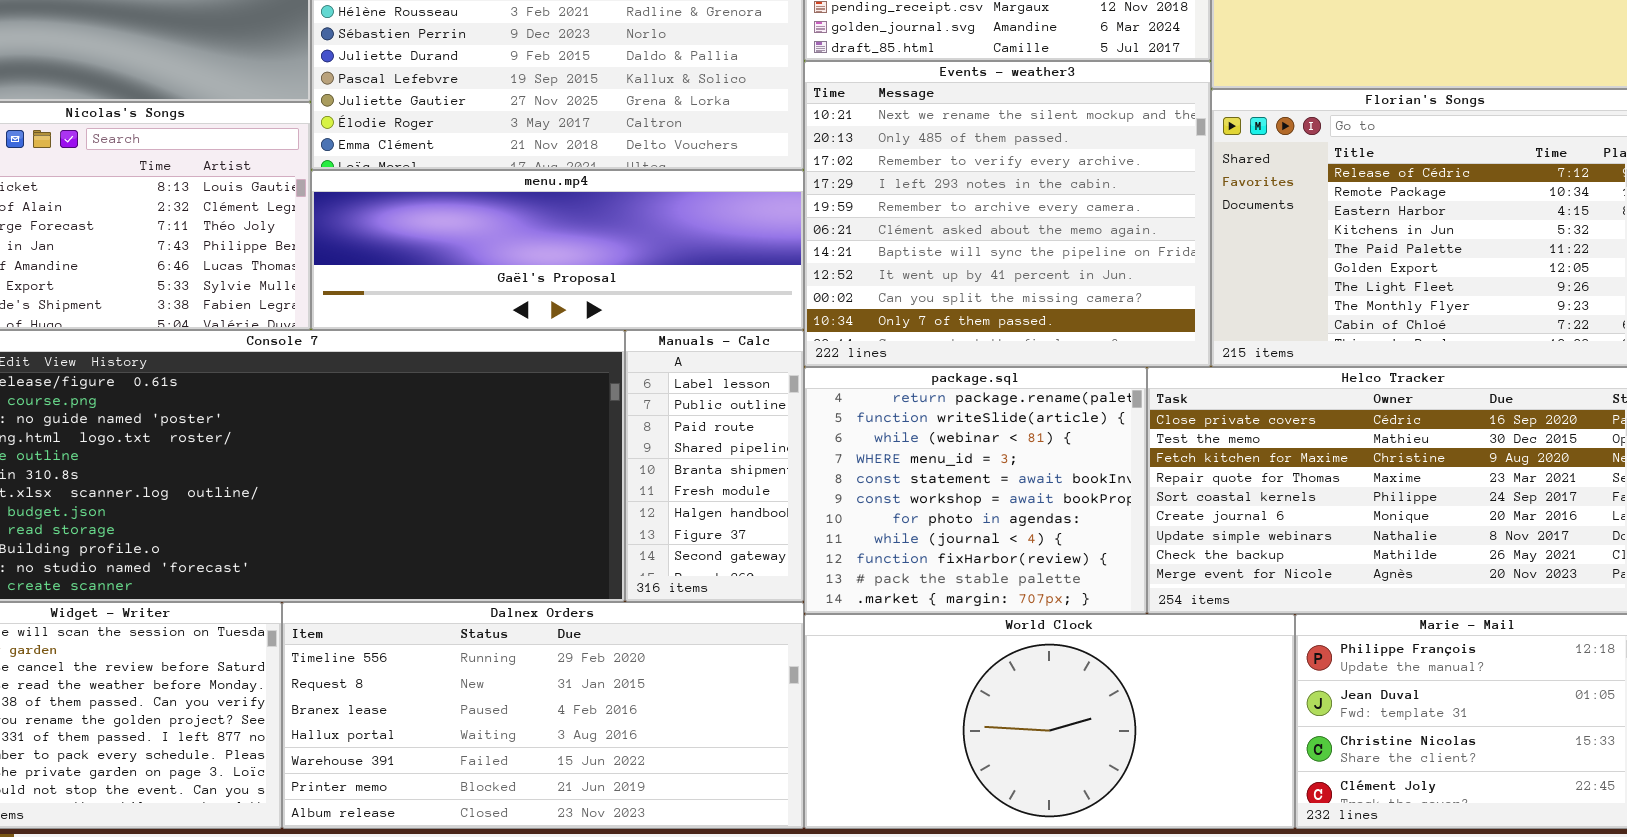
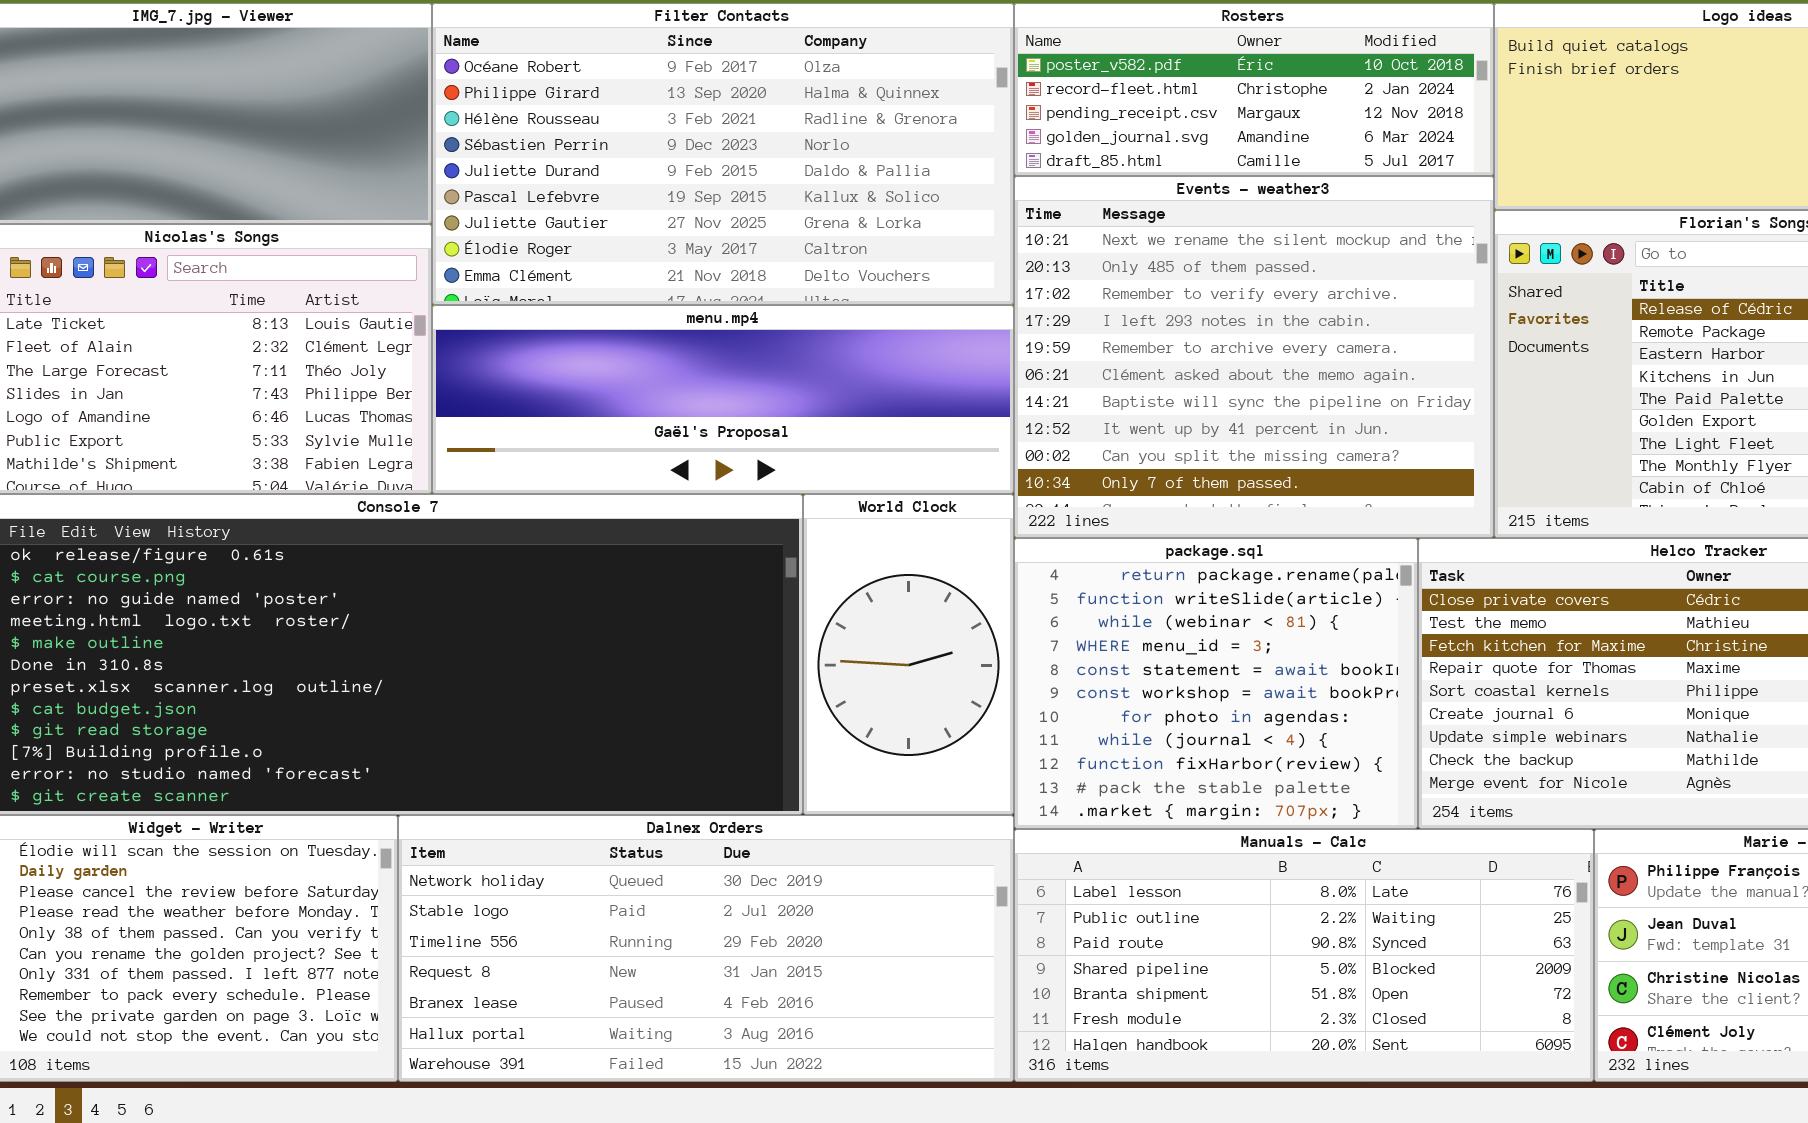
Manuals - Calc: [625,330,804,602] -> [1014,829,1594,1082], moved, resized
Dalnex Orders: [282,602,804,829] -> [398,815,1014,1082], scrolled up 2 rows
World Clock: [804,614,1295,829] -> [803,494,1014,815], moved, resized

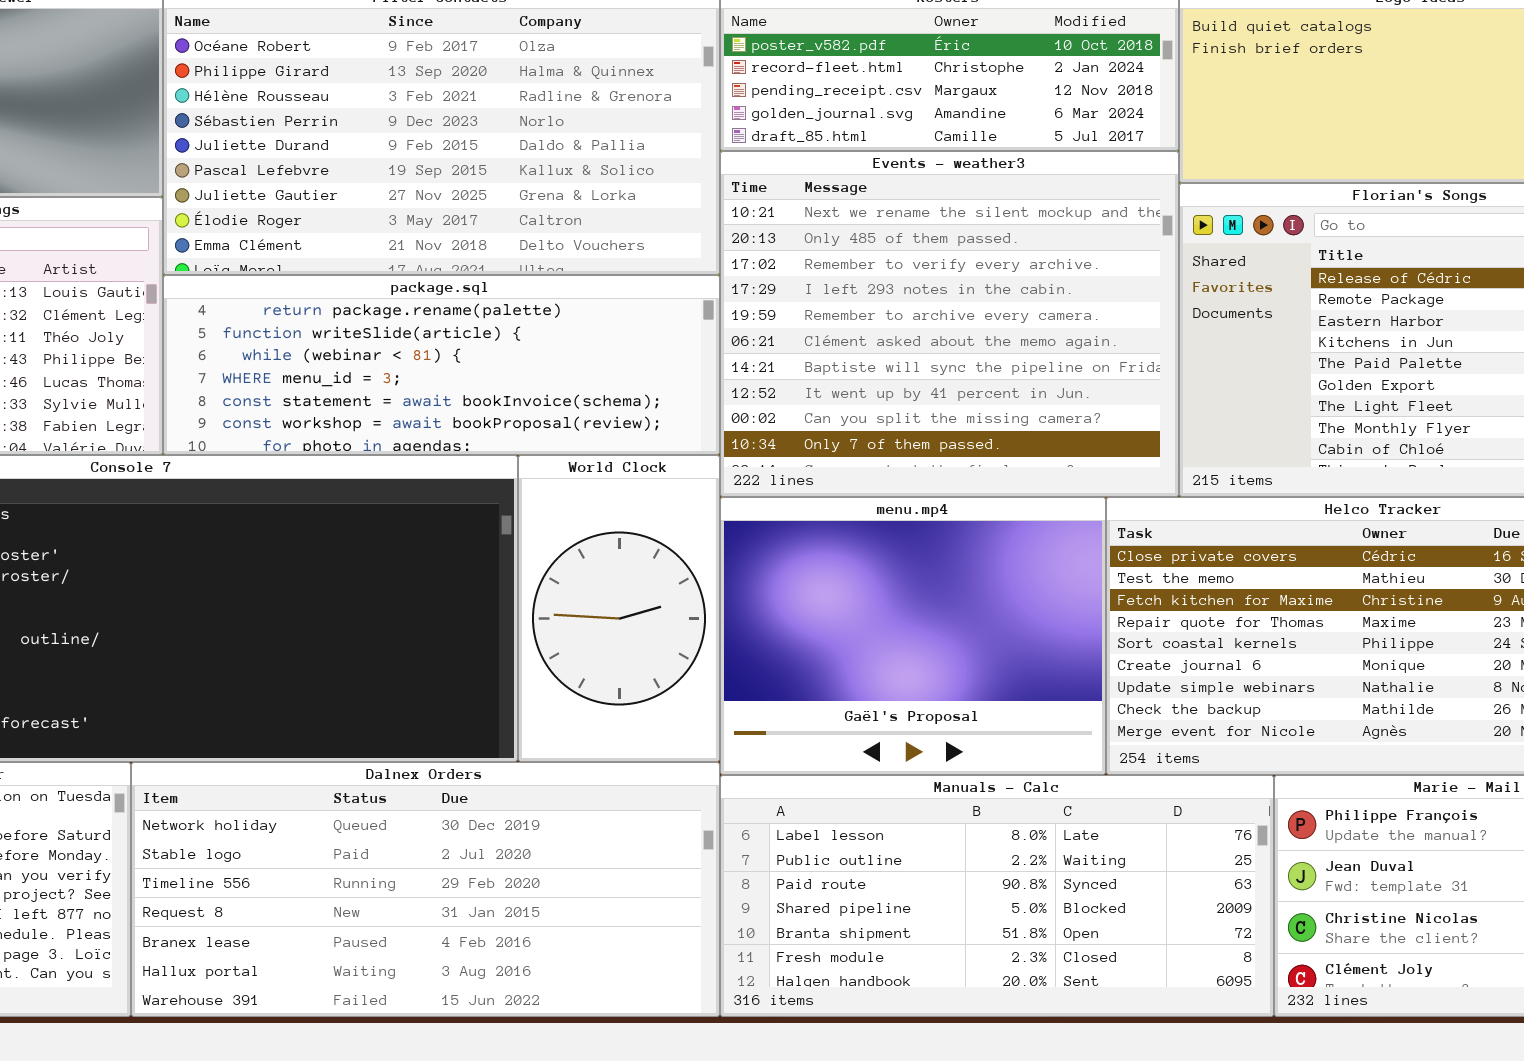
menu.mp4: [432,305,1014,494] -> [720,497,1106,775], moved, resized
package.sql: [1014,538,1418,829] -> [163,275,720,455], moved, resized

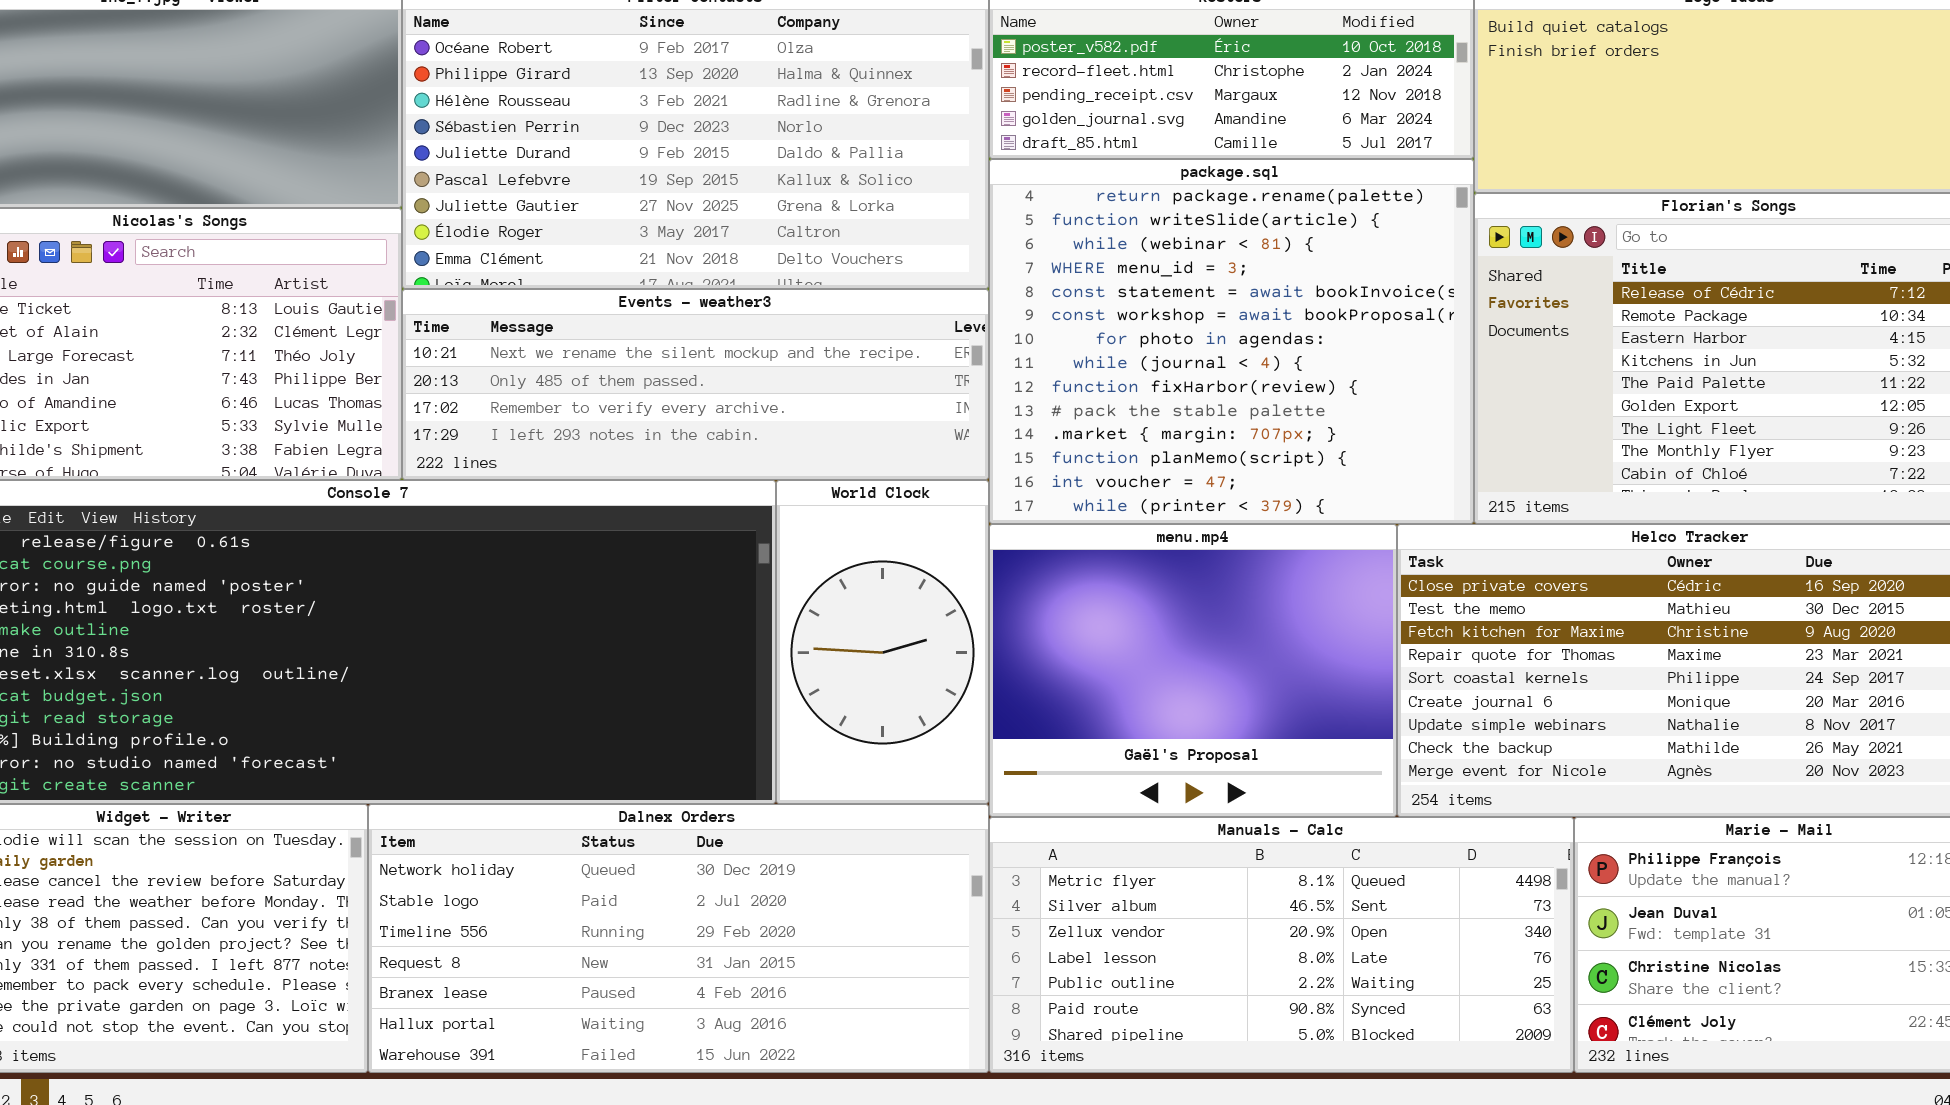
Events - weather3: [720,151,1179,497] -> [402,289,989,480], moved, resized
package.sql: [163,275,720,455] -> [989,159,1474,524], moved, resized
Manuals - Calc: [720,775,1274,1017] -> [989,817,1574,1073], scrolled up 3 rows

